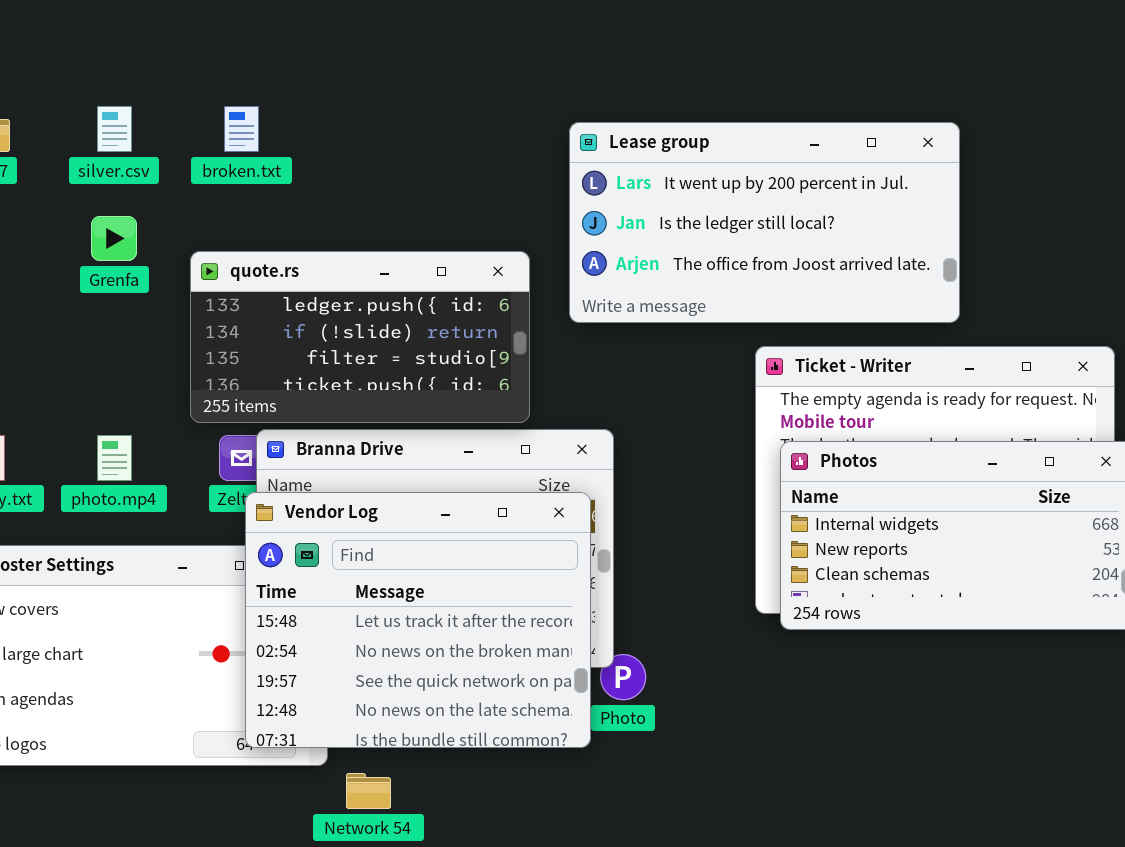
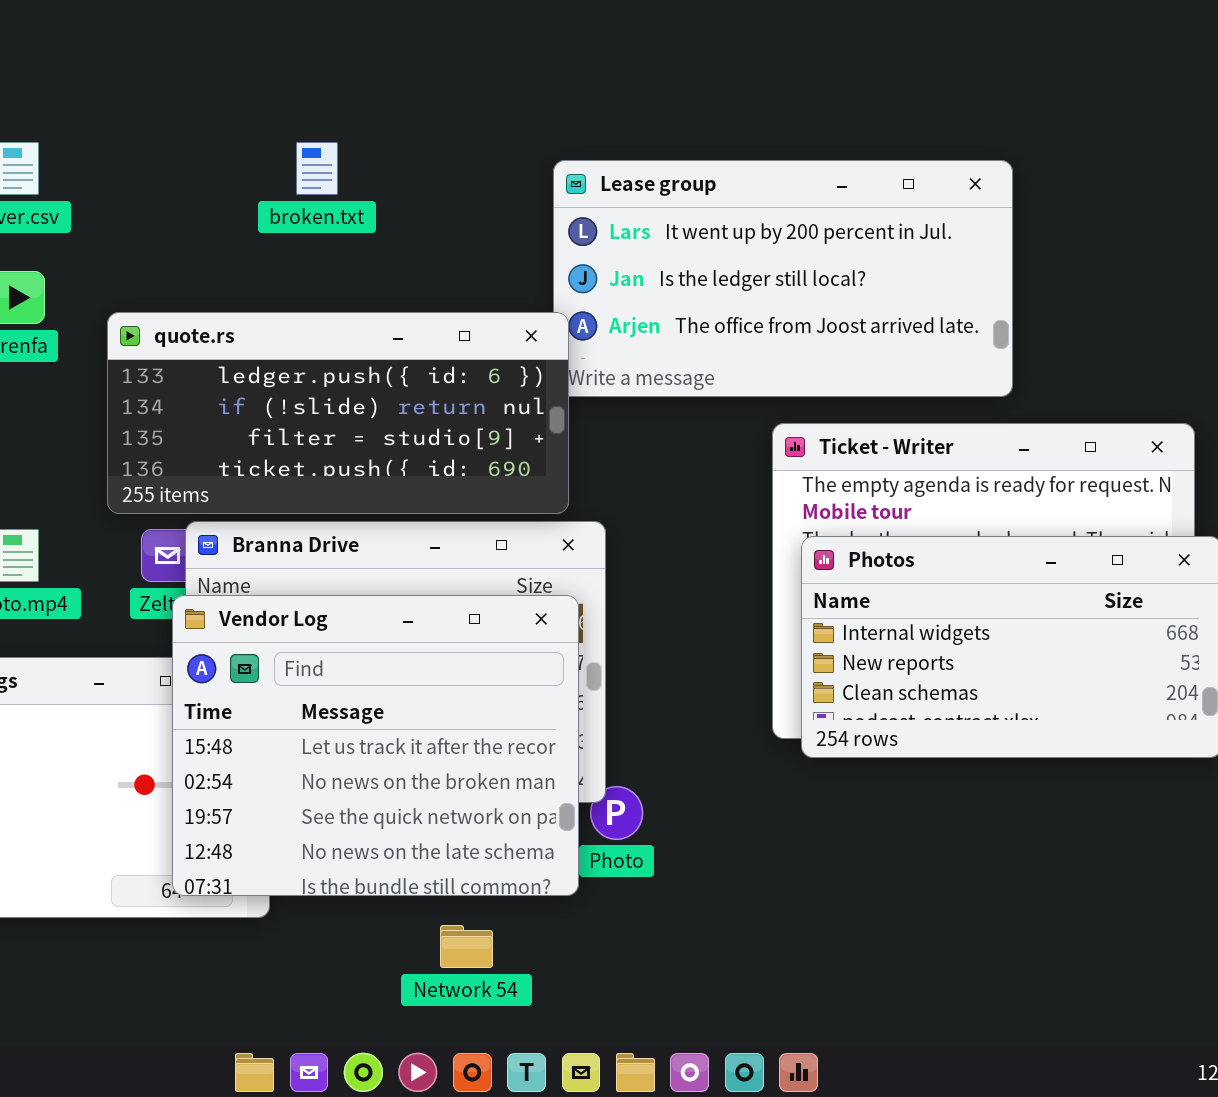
broken.txt: [224,106,259,152] -> [296,142,338,195], moved
quote.rs: [190,251,530,423] -> [107,312,569,514], resized
Network 54: [346,773,391,809] -> [440,925,493,968], moved

